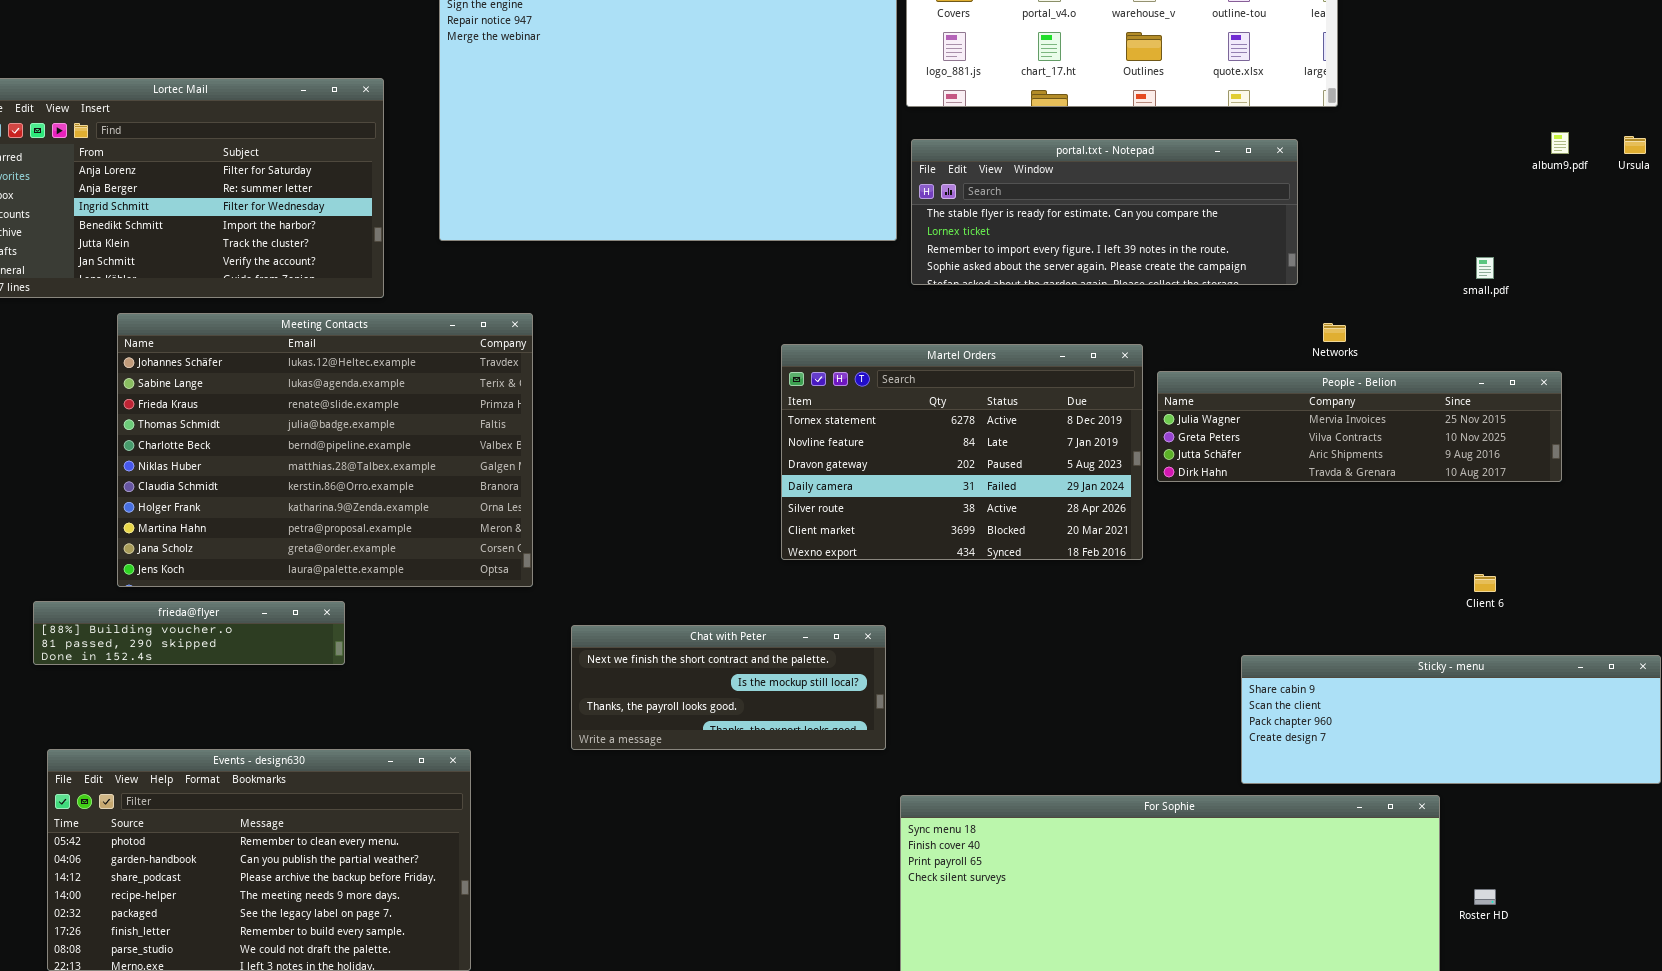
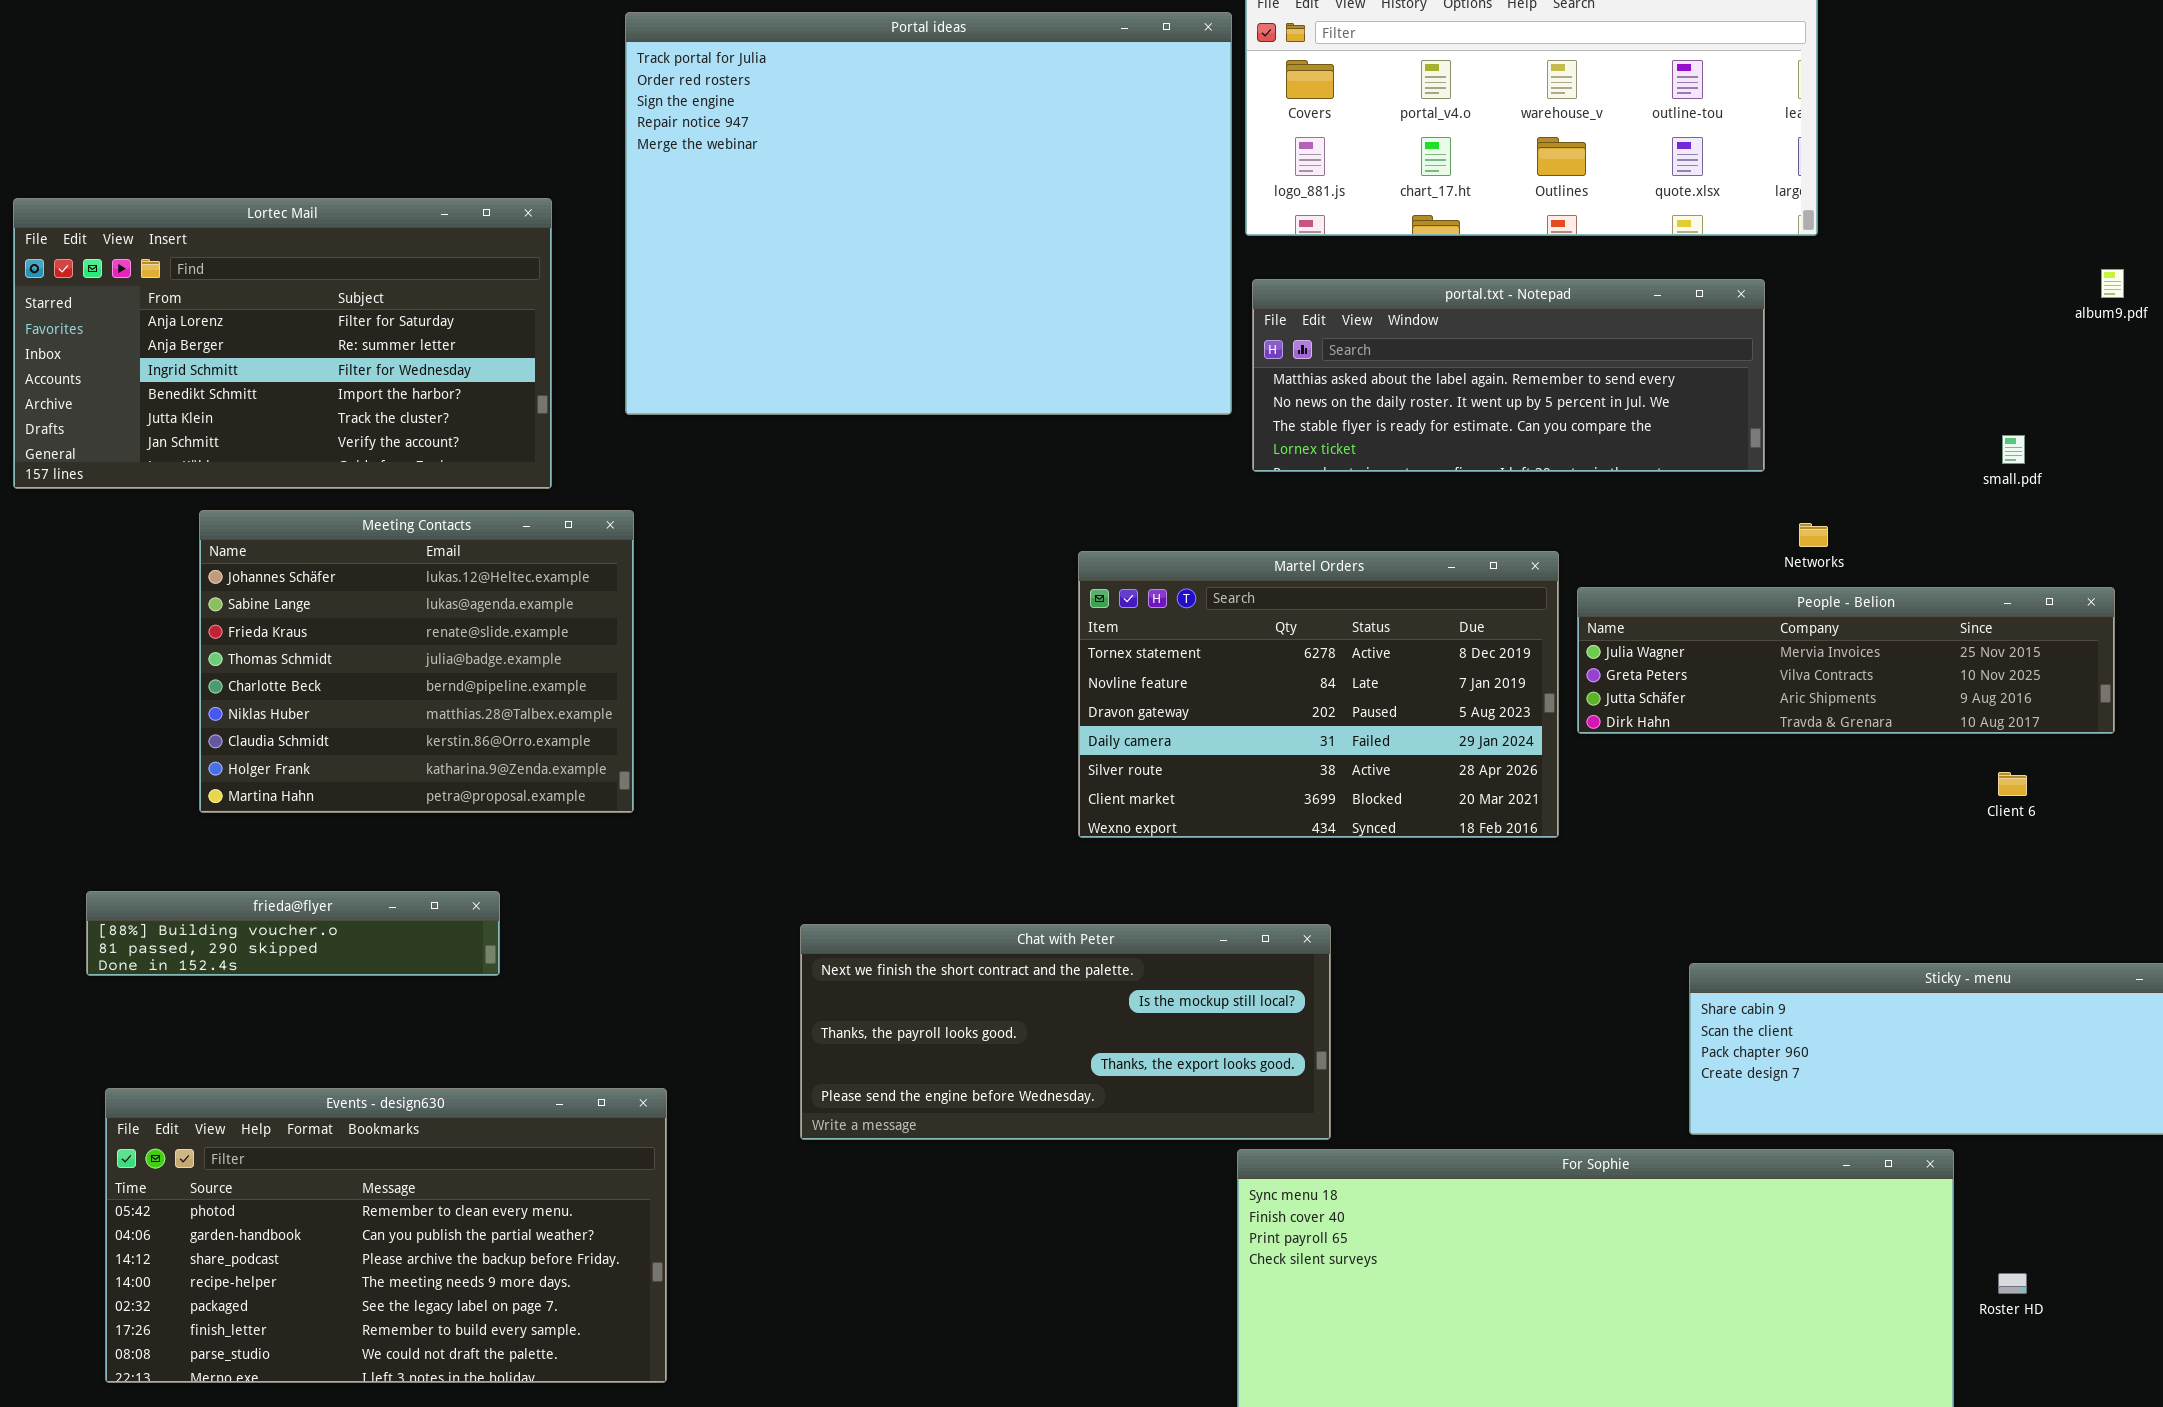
portal.txt - Notepad: [911,139,1298,285] -> [1252,279,1765,472], scrolled up 2 rows
Meeting Contacts: [117,313,533,587] -> [199,510,634,813], resized
Client 6: [1474,574,1496,592] -> [1998,772,2027,796], moved
Chat with Peter: [571,625,886,750] -> [800,924,1331,1140], resized

